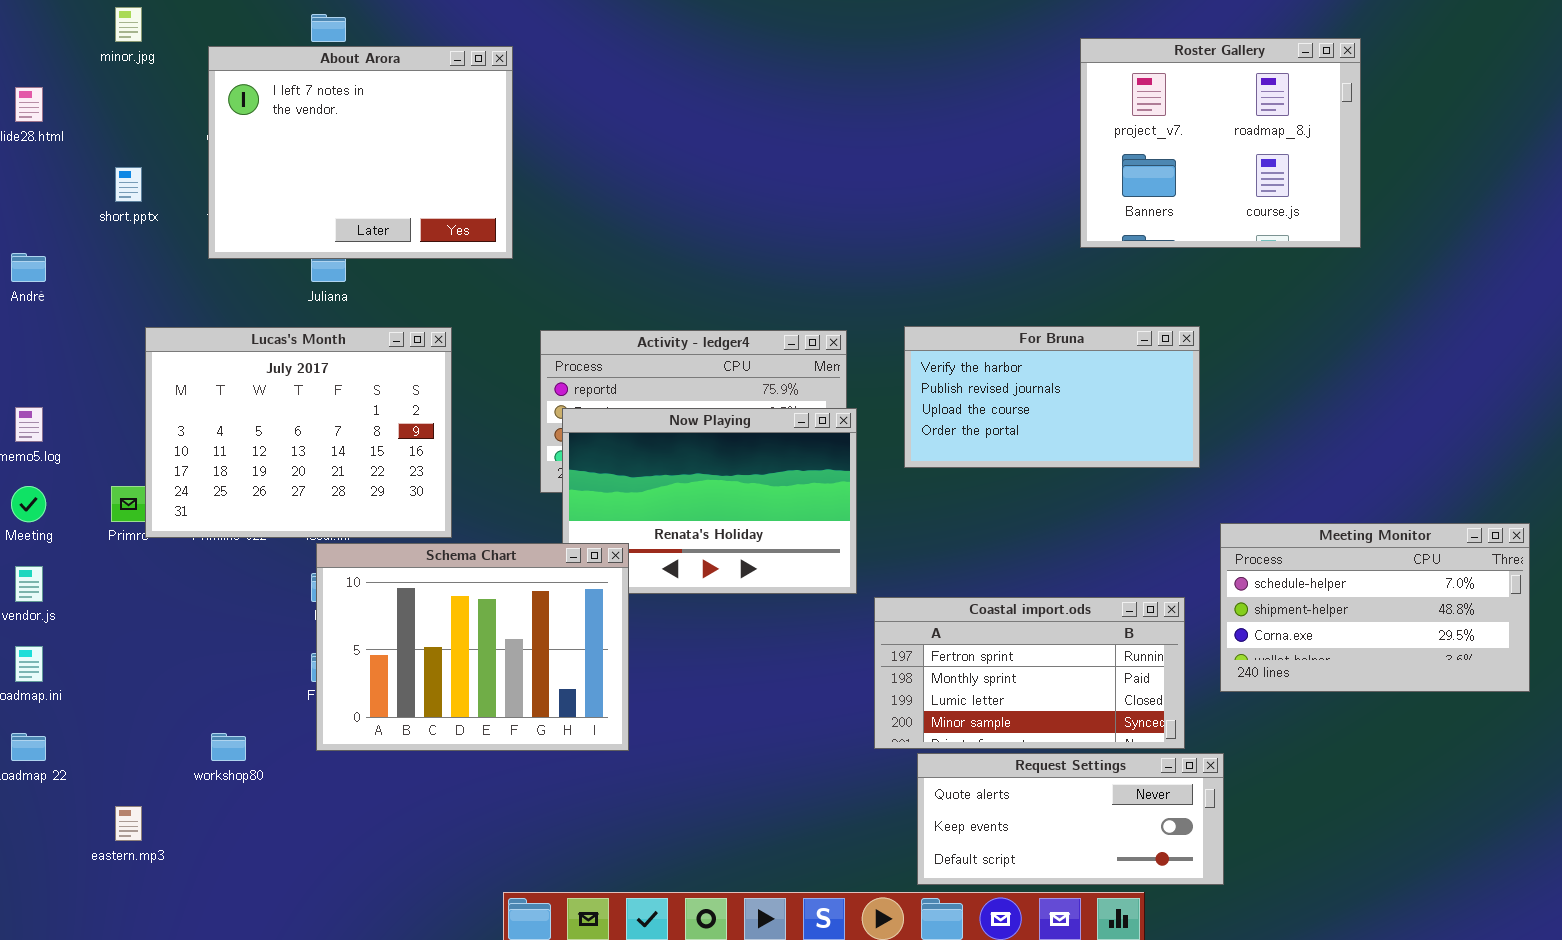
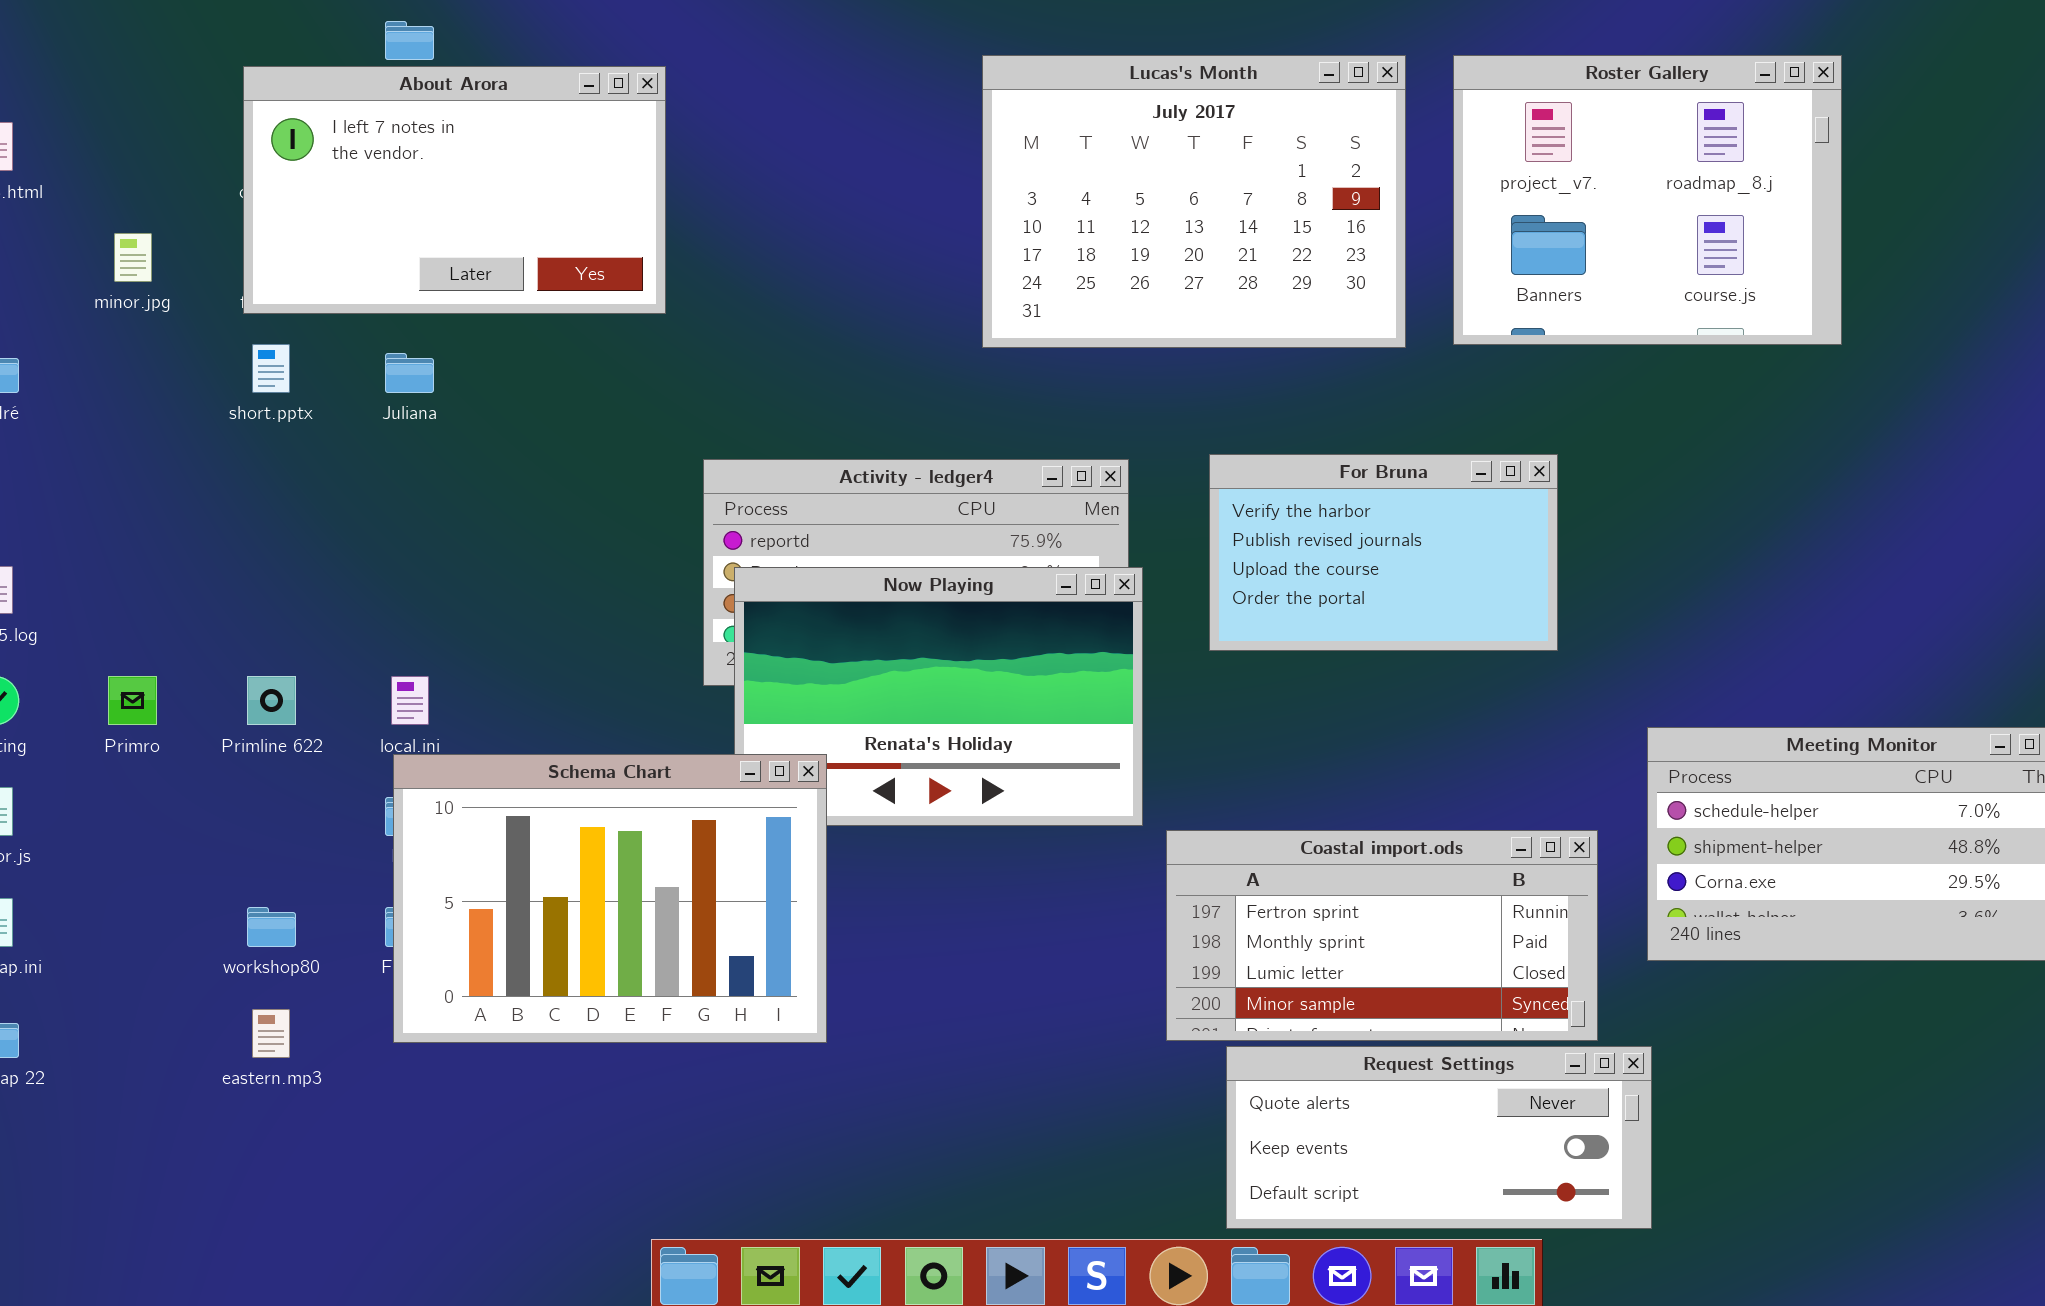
minor.jpg: [115,7,142,42] -> [114,233,152,282], moved
About Arora: [208,46,513,259] -> [243,66,666,314], resized
short.pptx: [115,167,142,202] -> [252,344,290,393], moved
For Bruna: [904,326,1200,468] -> [1209,454,1558,651], resized
Lucas's Month: [145,327,452,538] -> [982,55,1406,348], moved
workshop80: [211,733,246,761] -> [247,907,296,947], moved
eastern.mp3: [115,806,142,841] -> [252,1009,290,1058], moved

